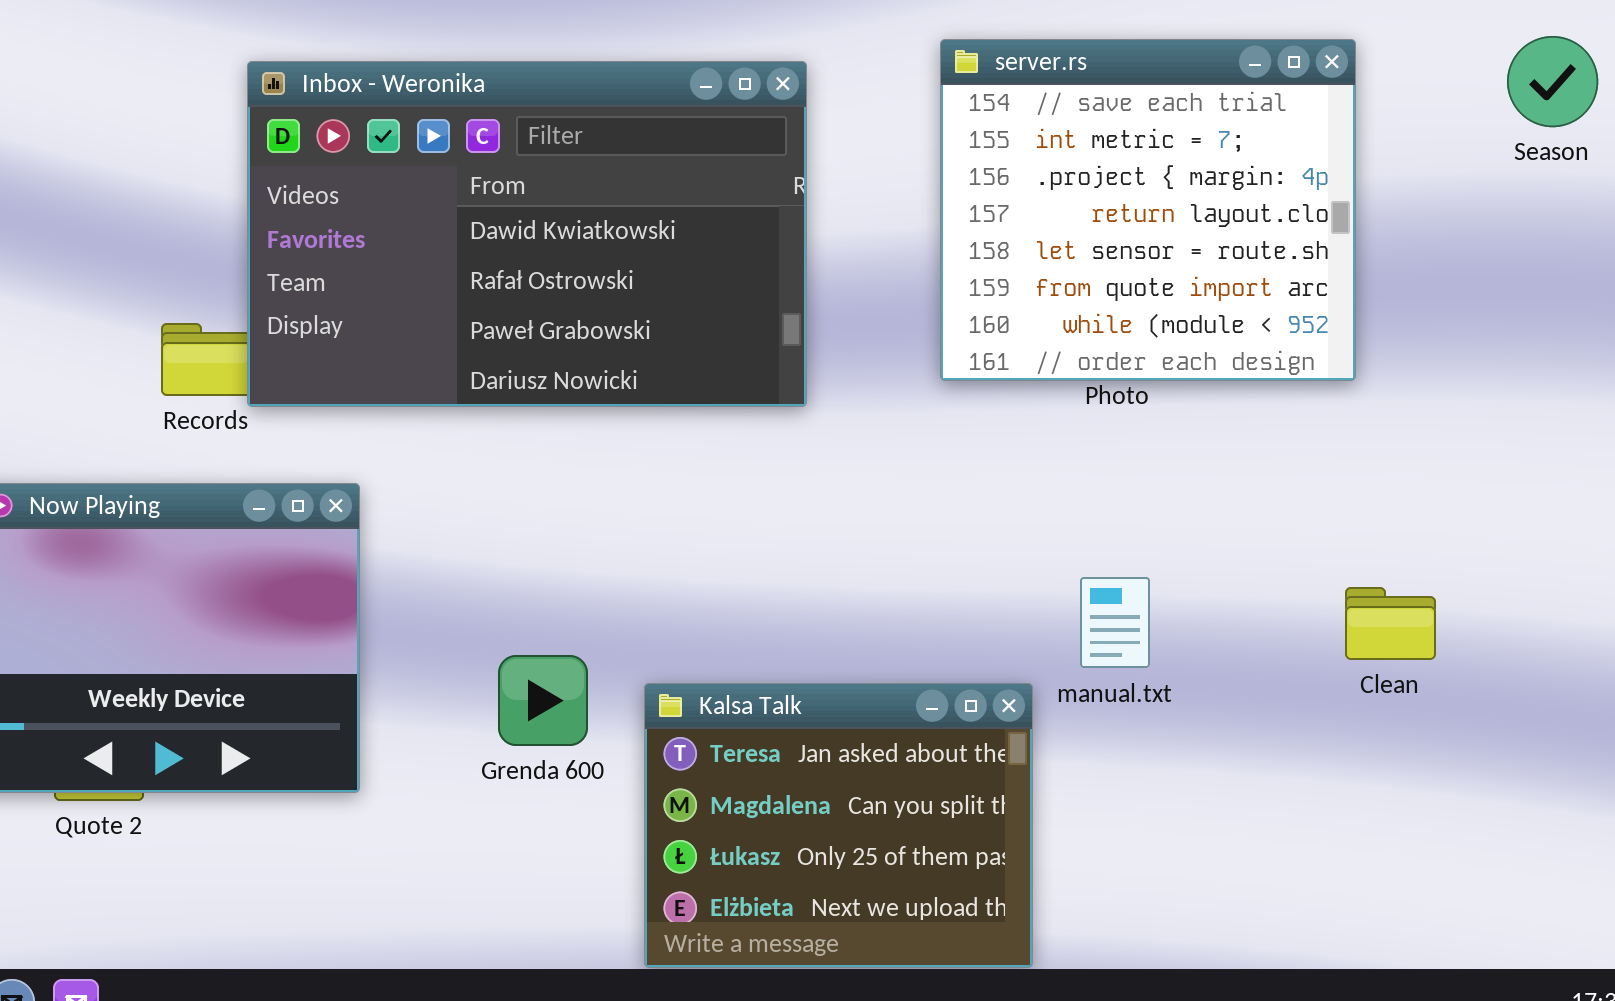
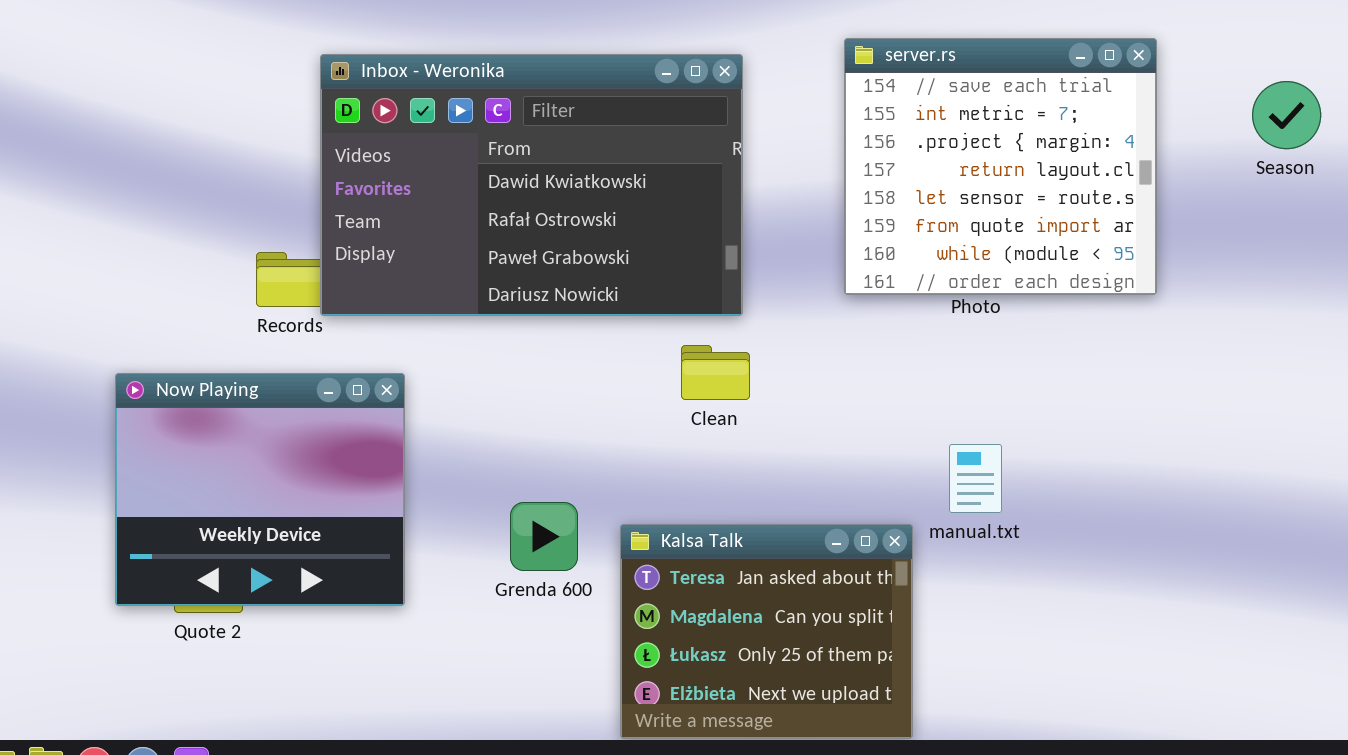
Season: [1507,36,1598,127] -> [1252,81,1321,149], moved
Clean: [1345,587,1436,660] -> [681,345,750,400], moved

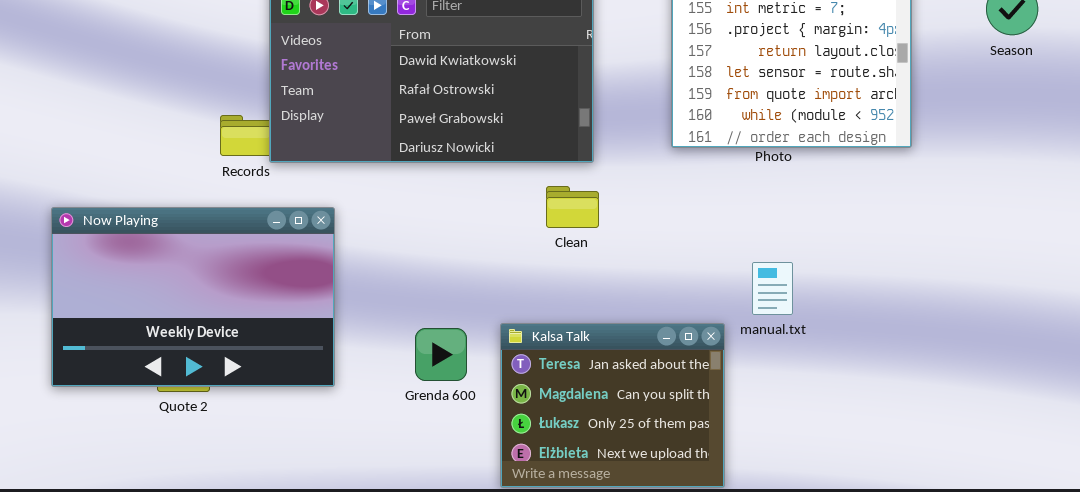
Now Playing: [115,373,405,606] -> [51,207,335,387], resized
Grenda 600: [510,502,578,571] -> [415,328,467,381], moved

